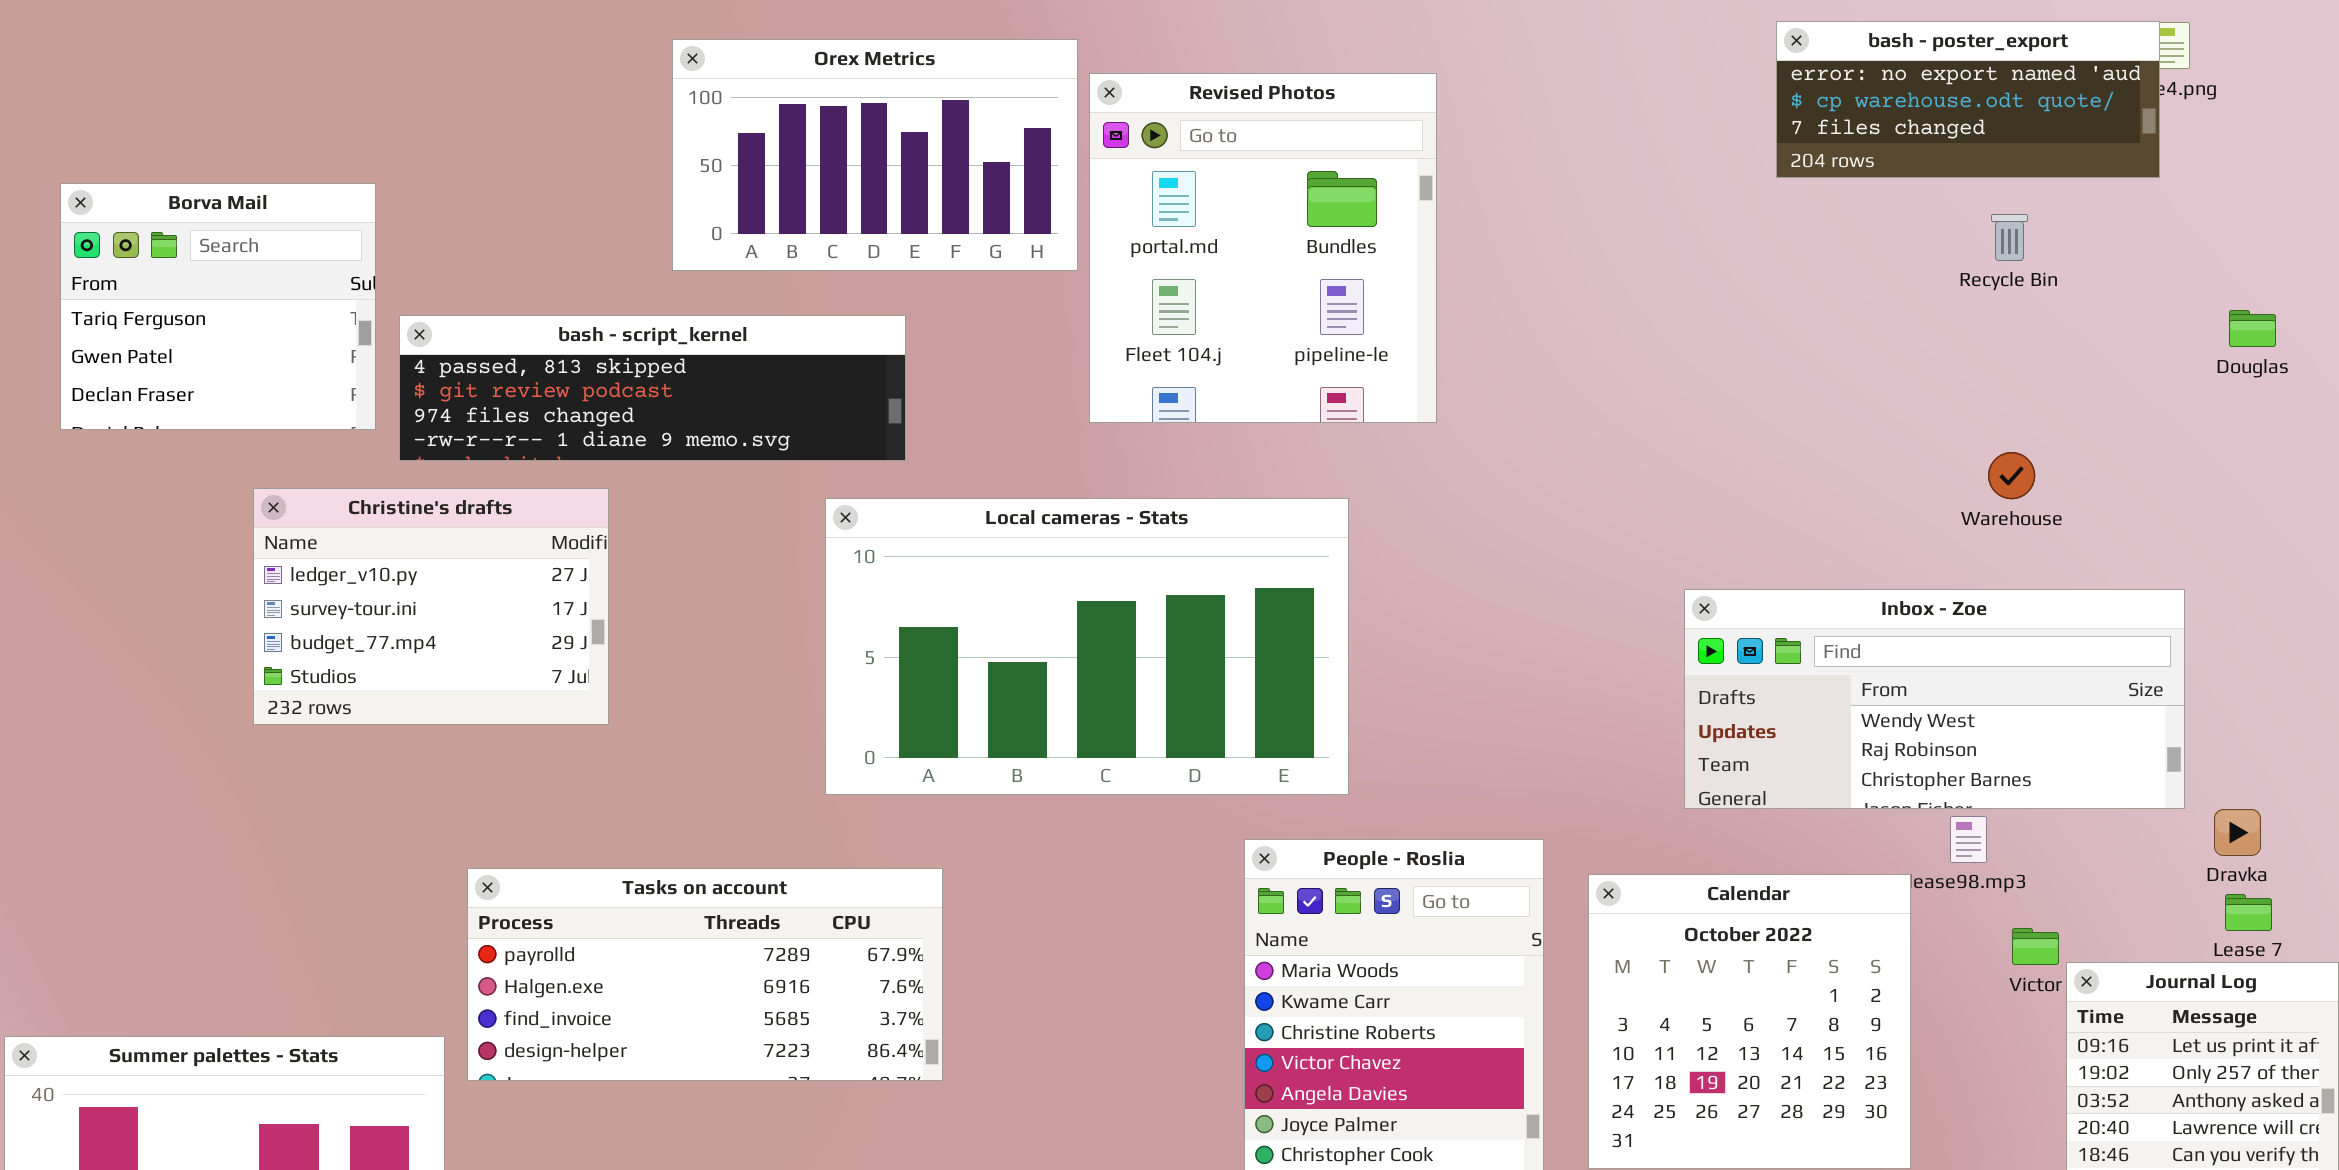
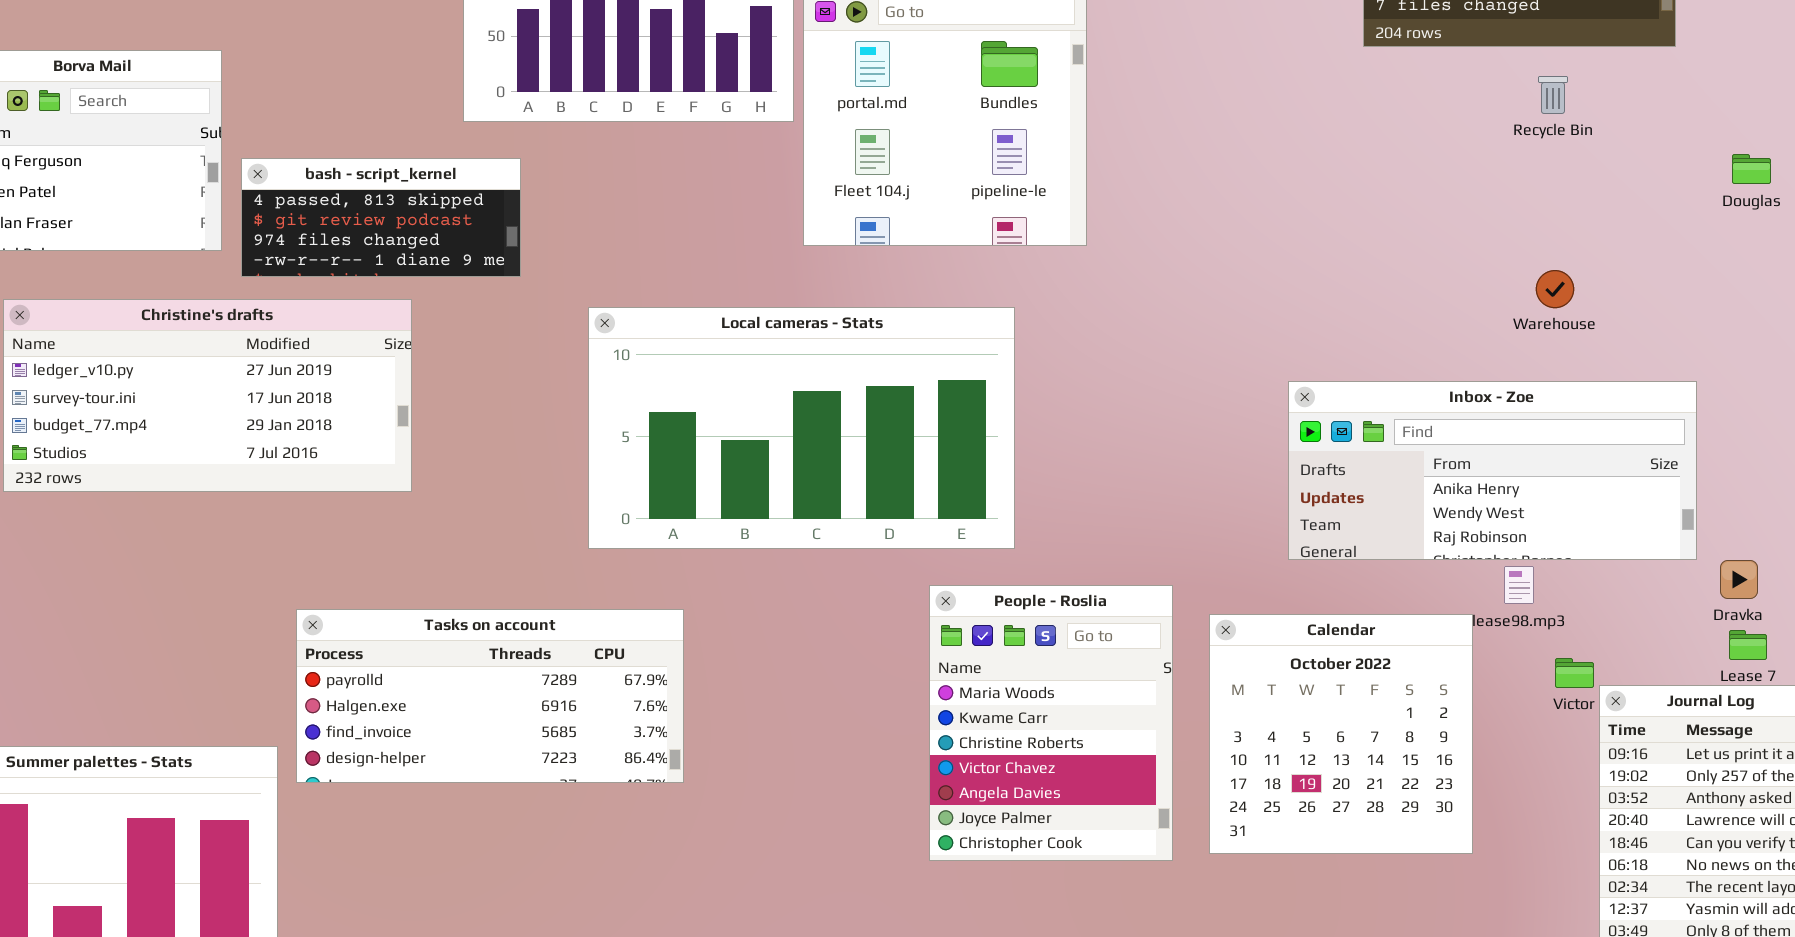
bash - script_kernel: [399,315,906,461] -> [241,158,521,277], resized
Christine's drafts: [253,488,609,725] -> [3,299,412,492], resized
Inbox - Zoe: [1684,589,2185,809] -> [1288,381,1697,560], scrolled up 1 row

